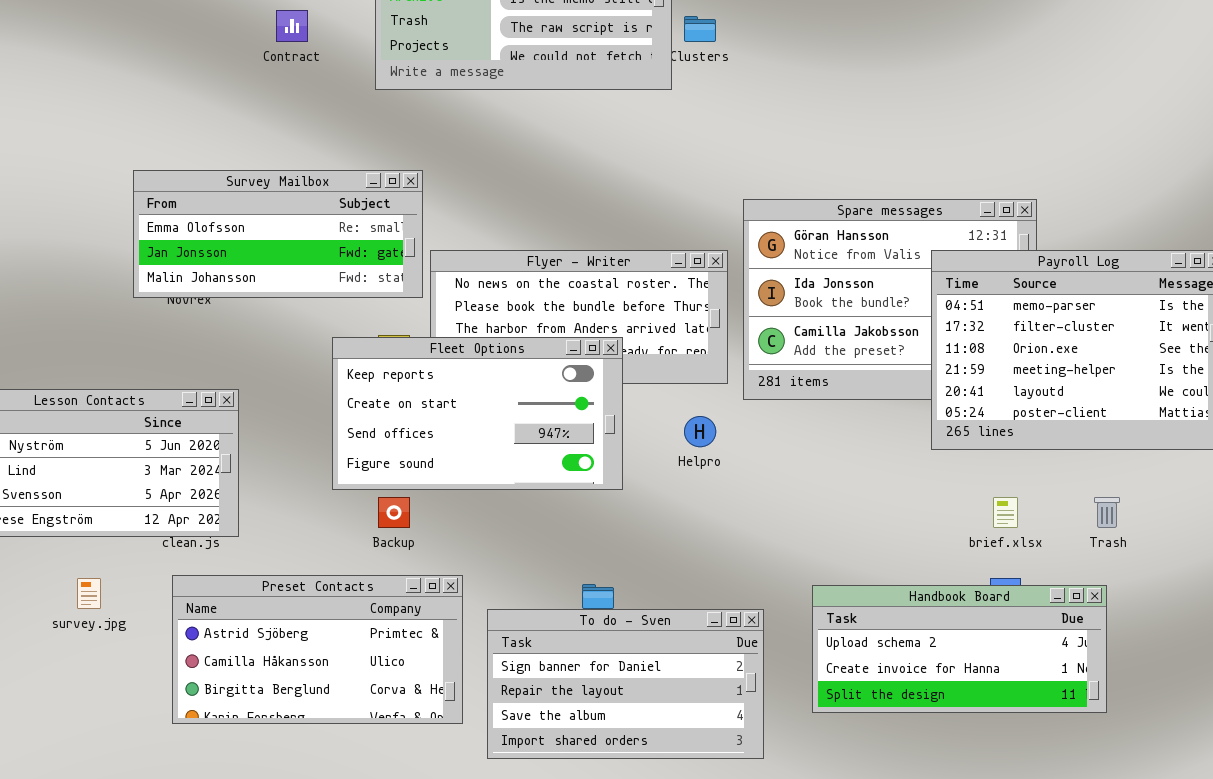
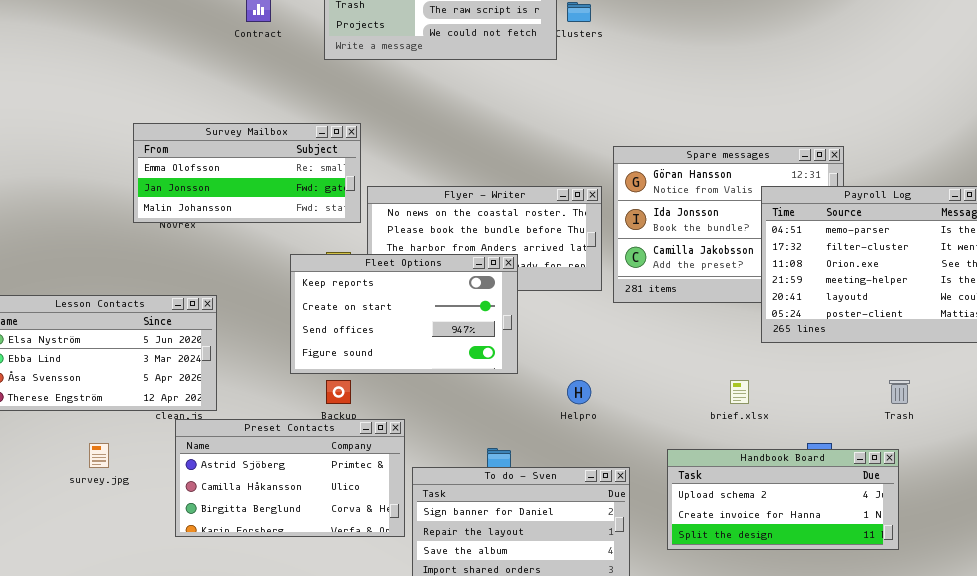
Helpro: [684,416,716,447] -> [567,380,591,404], moved
brief.xlsx: [993,497,1018,528] -> [730,380,749,404], moved
Preset Contacts: [172,575,463,724] -> [175,419,405,537], moved

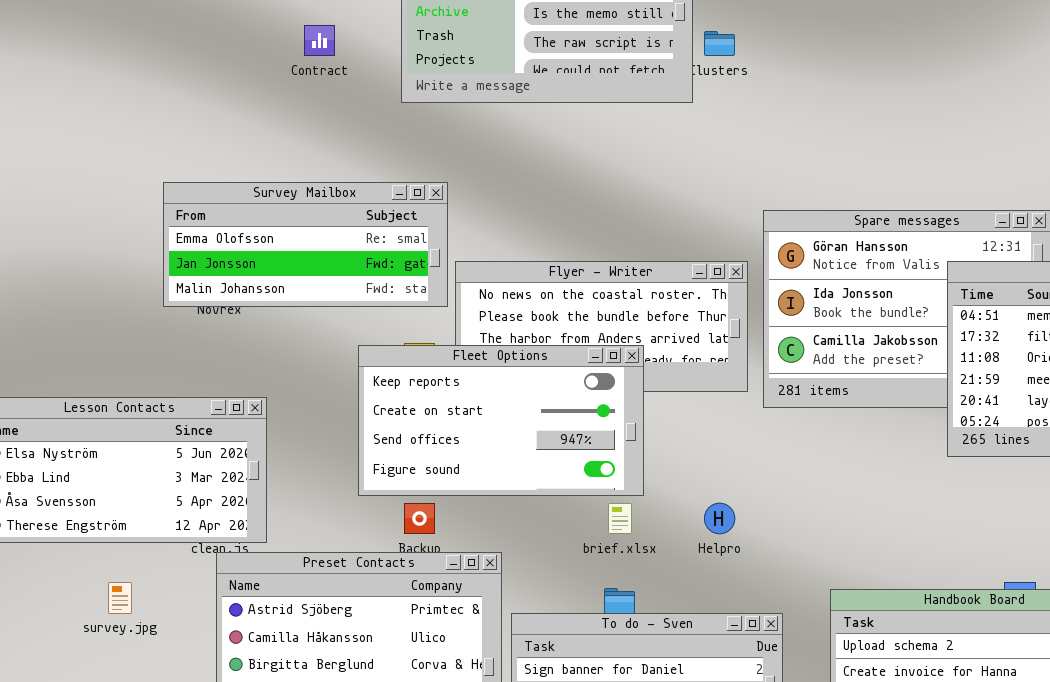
brief.xlsx: [730,380,749,404] -> [608,503,632,534], moved

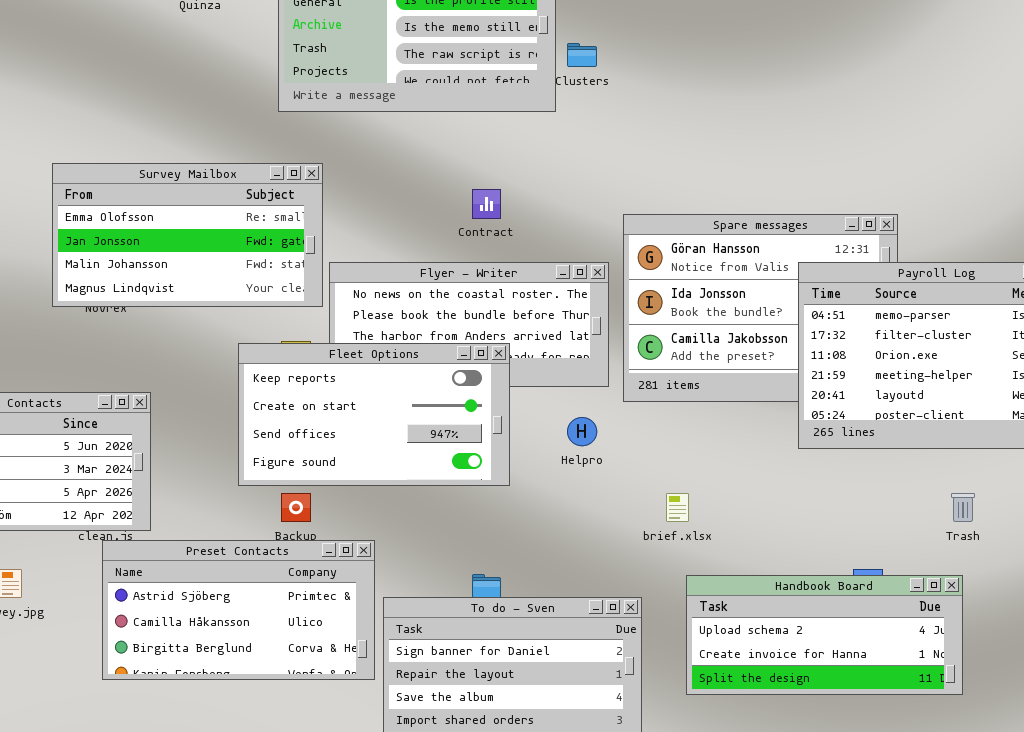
Contract: [304,25,335,56] -> [472,189,501,219], moved
Survey Mailbox: [163,182,448,307] -> [52,163,323,307], resized
brief.xlsx: [608,503,632,534] -> [666,493,689,522], moved
Helpro: [704,503,735,534] -> [567,417,597,446], moved

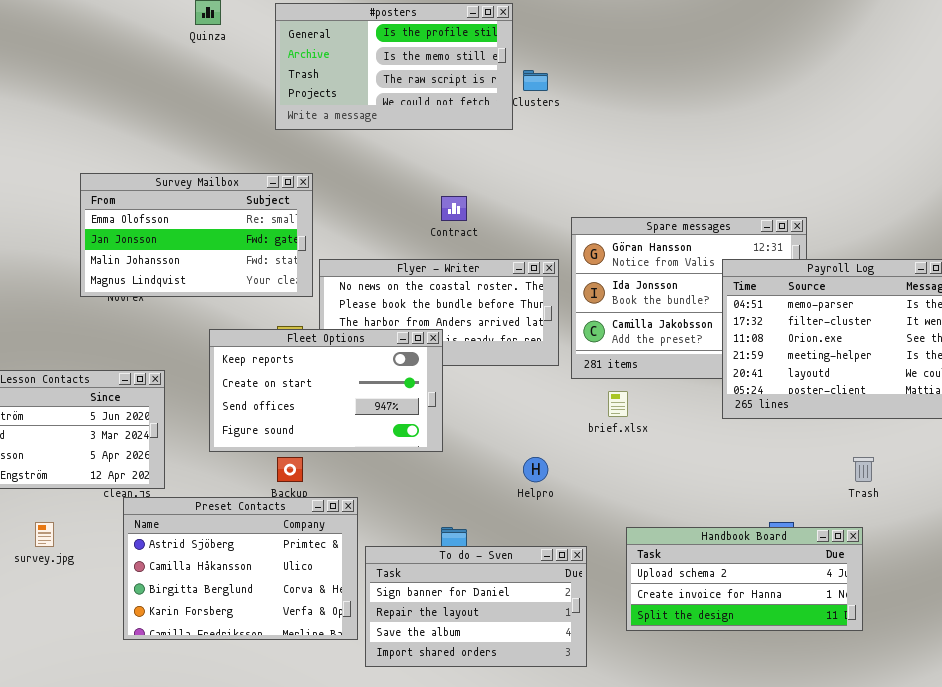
Fleet Options: [238,343,510,486] -> [209,329,443,452], moved
Helpro: [567,417,597,446] -> [523,457,548,482], moved
brief.xlsx: [666,493,689,522] -> [608,391,628,417], moved
Preset Contacts: [102,540,375,680] -> [123,497,358,640], resized

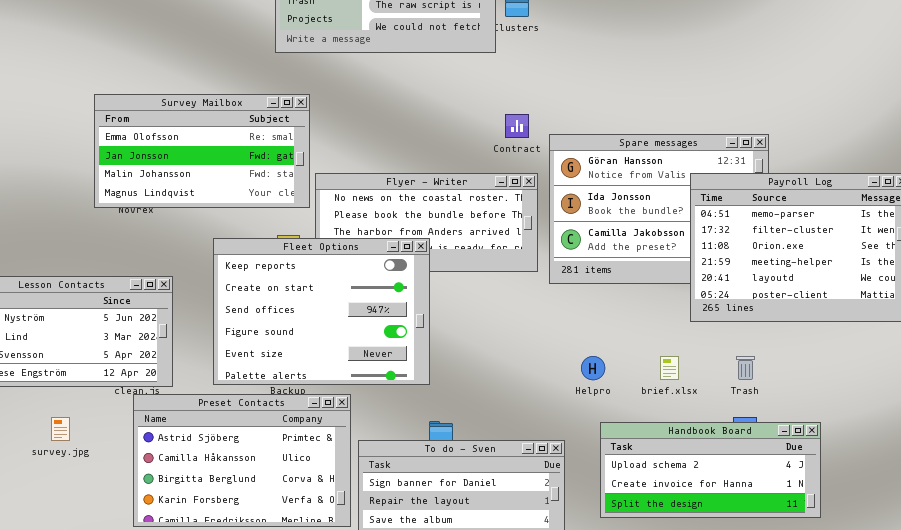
Contract: [441,196,467,221] -> [505,114,529,138], moved
Fleet Options: [209,329,443,452] -> [213,238,430,385], resized
brief.xlsx: [608,391,628,417] -> [660,356,679,380], moved
Helpro: [523,457,548,482] -> [581,356,605,380], moved
Trash: [853,457,874,482] -> [736,356,755,380], moved

